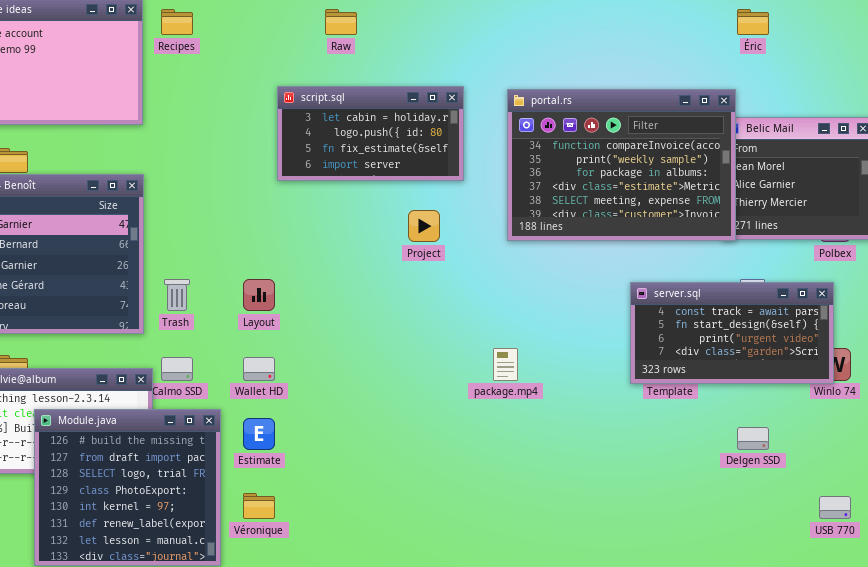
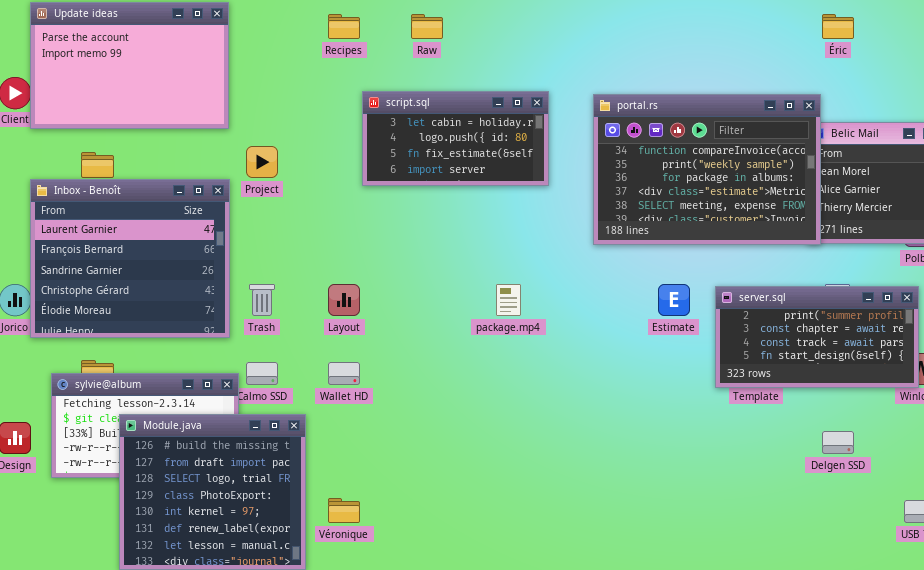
Recipes: [161,9,193,35] -> [328,14,360,39], moved
Project: [408,210,440,242] -> [246,146,278,178], moved
server.sql: [630,282,834,384] -> [715,286,919,388], scrolled up 2 rows
package.mp4: [493,348,518,381] -> [496,284,521,316], moved
Estimate: [243,418,275,450] -> [658,284,690,316], moved

